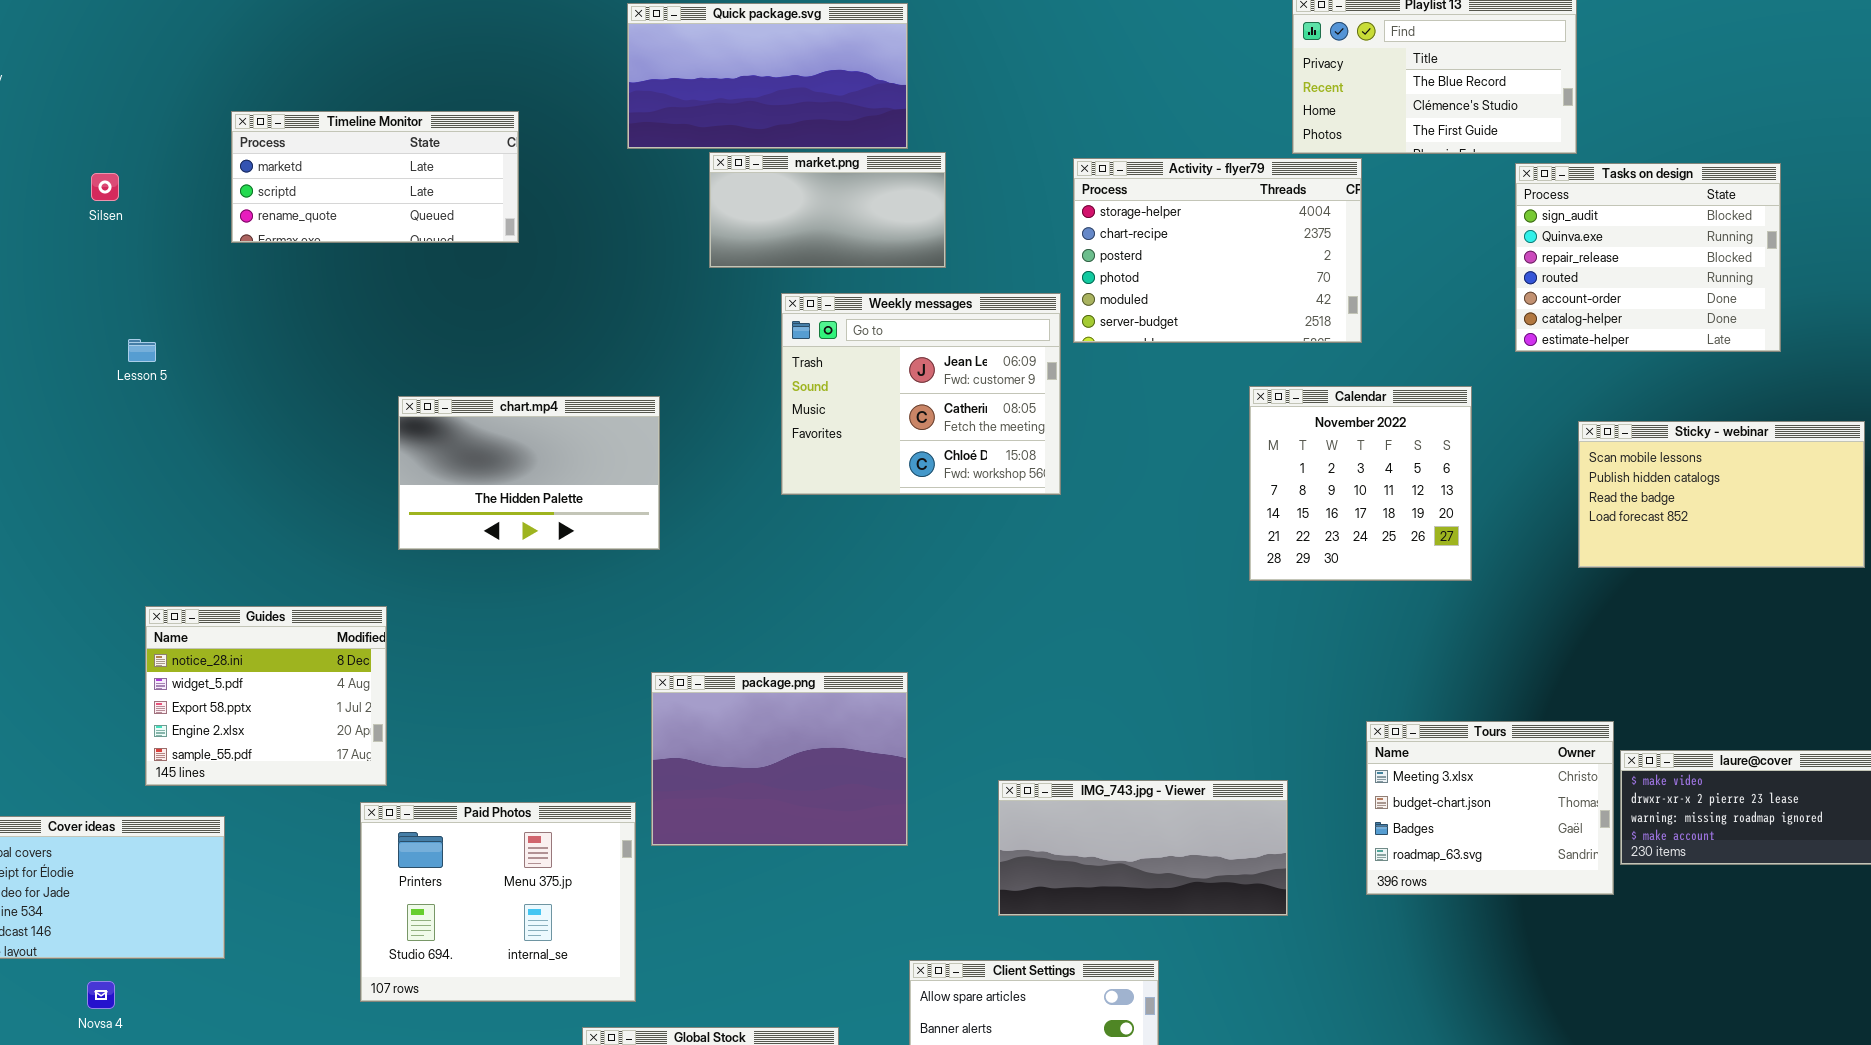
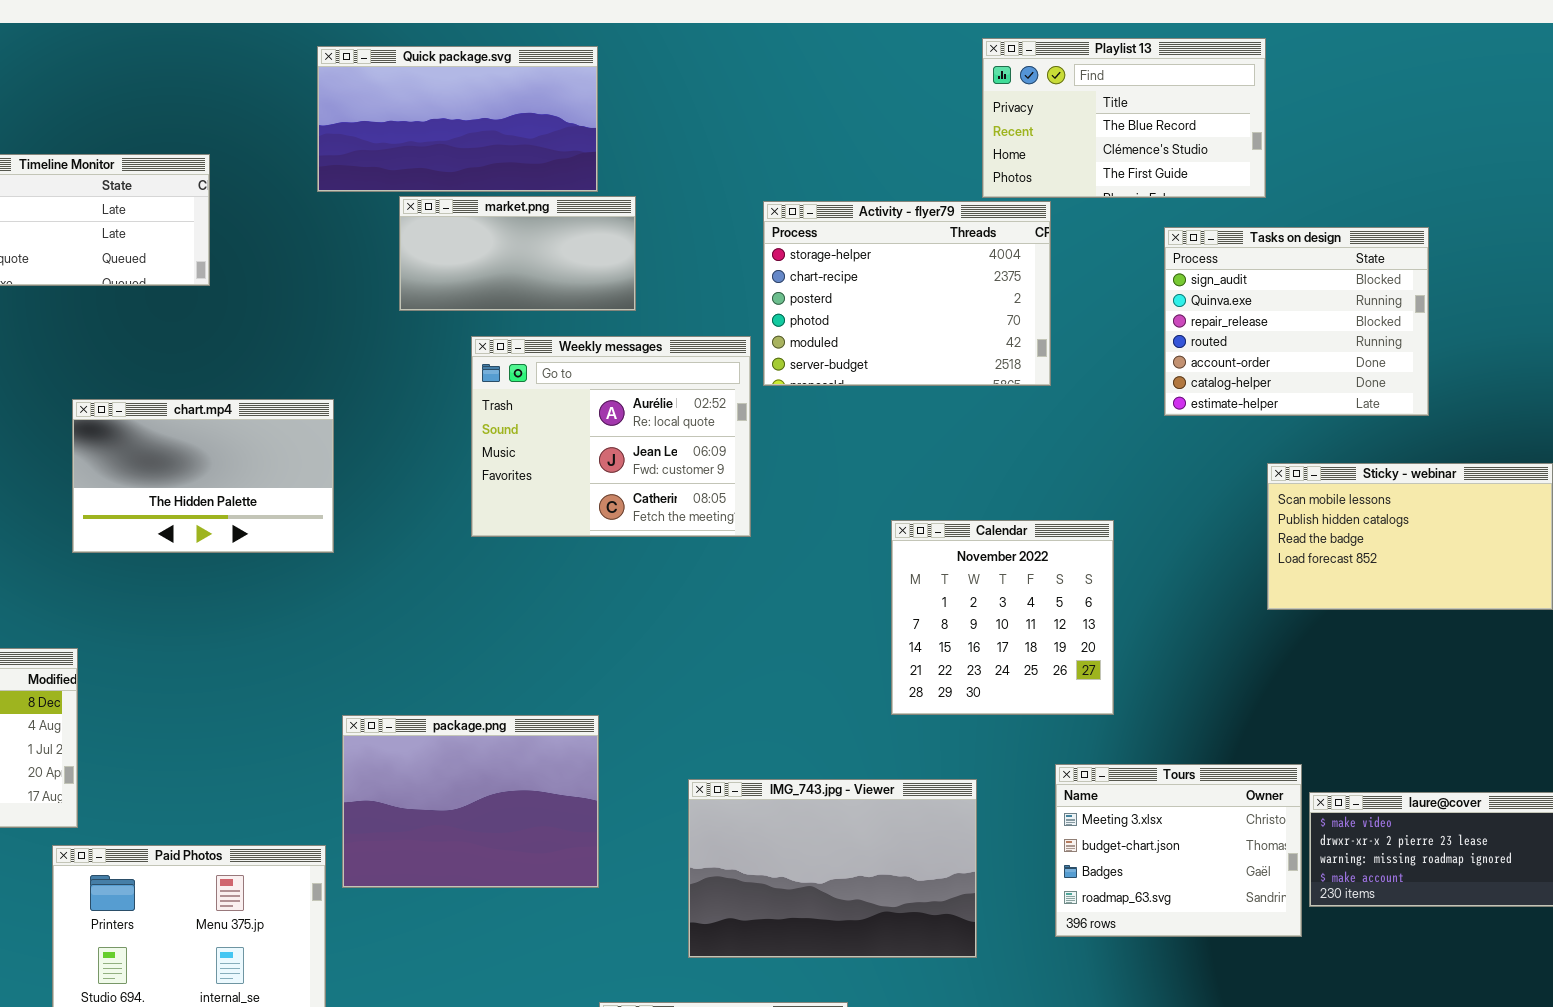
Tasks on design: [1515,163,1781,352] -> [1164,227,1429,416], moved
Weekly messages: [781,293,1061,495] -> [471,336,751,537], scrolled up 1 row
Calendar: [1249,386,1472,581] -> [891,520,1114,715], moved
chart.mp4: [398,396,660,550] -> [72,399,334,553], moved
IMG_743.jpg - Viewer: [998,780,1288,916] -> [688,779,977,958], resized

